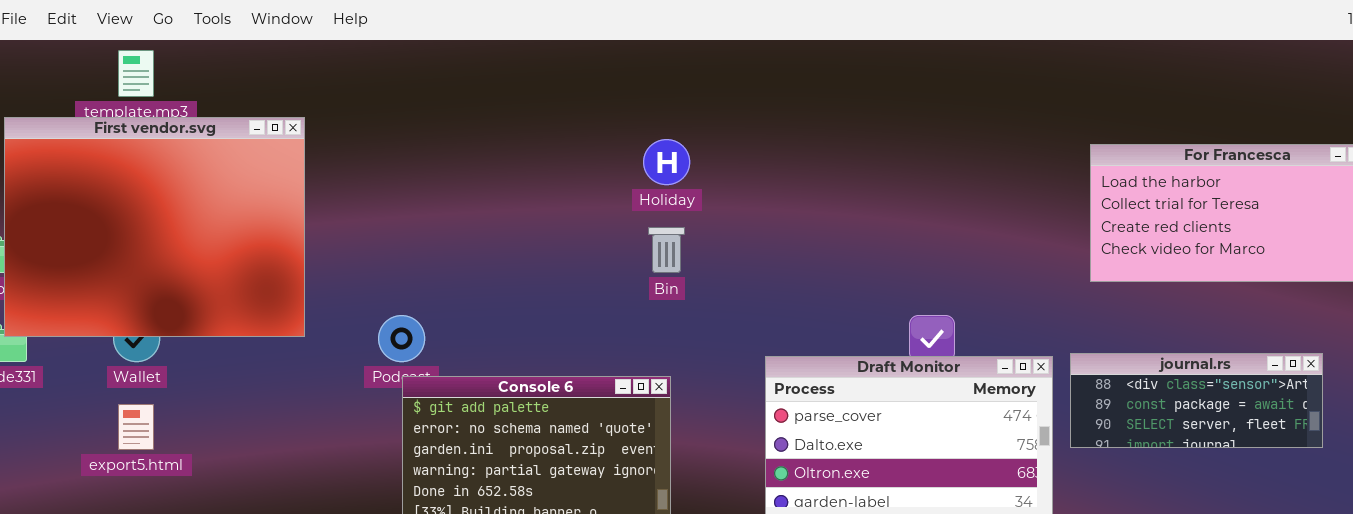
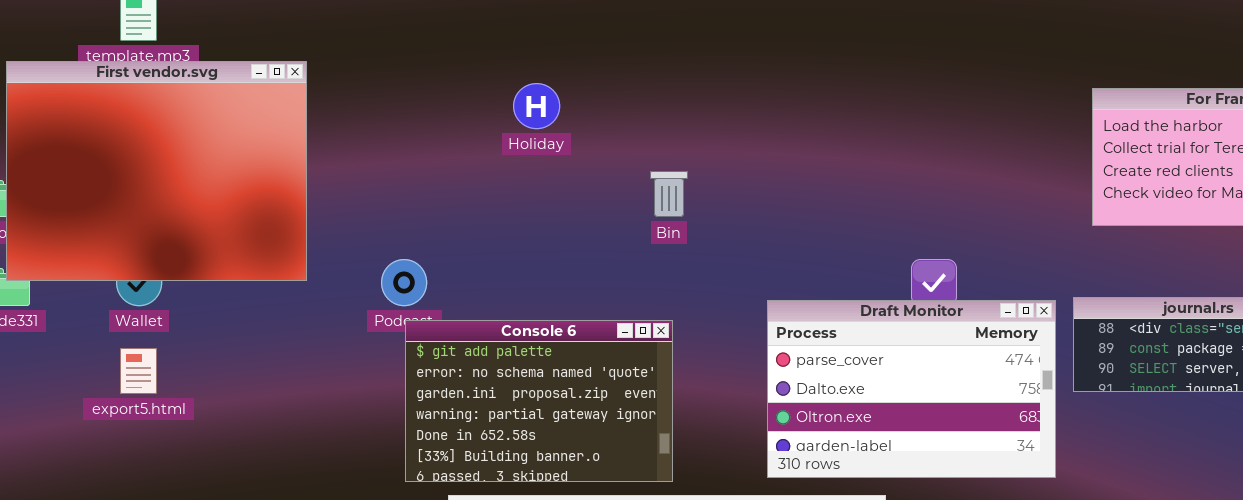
Holiday: [643,139,690,185] -> [513,83,560,129], moved

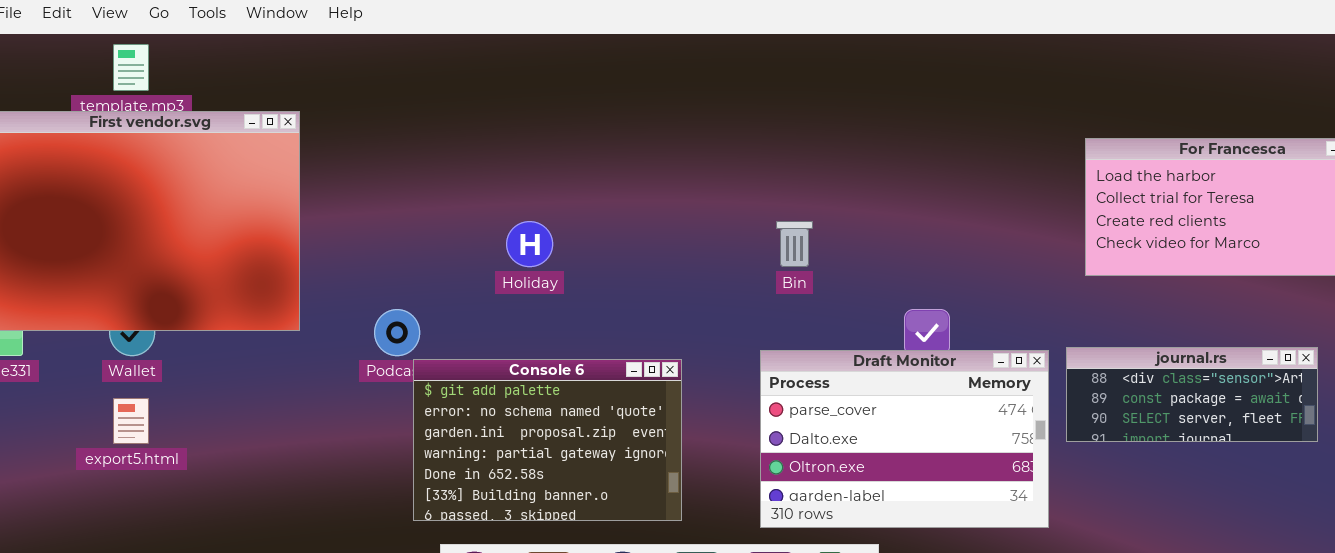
Holiday: [513,83,560,129] -> [506,221,553,267], moved
Bin: [650,171,688,217] -> [776,221,813,267], moved
Console 6: [405,320,673,482] -> [413,359,682,521], moved

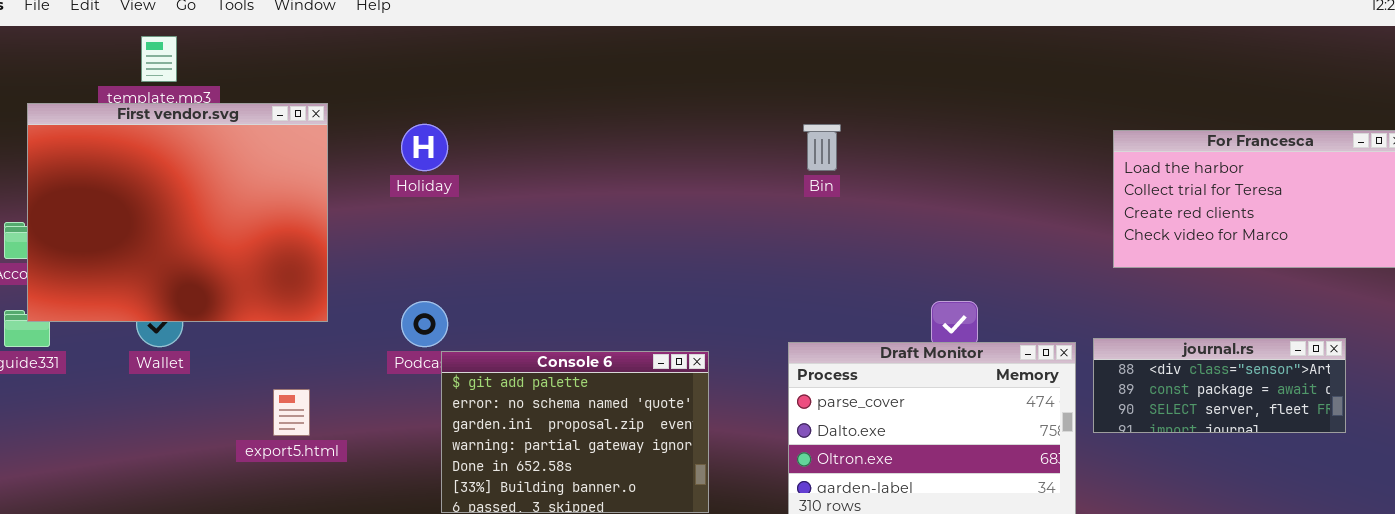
Holiday: [506,221,553,267] -> [401,124,448,171], moved
Bin: [776,221,813,267] -> [803,124,841,171], moved
export5.html: [113,398,149,444] -> [273,389,310,436], moved

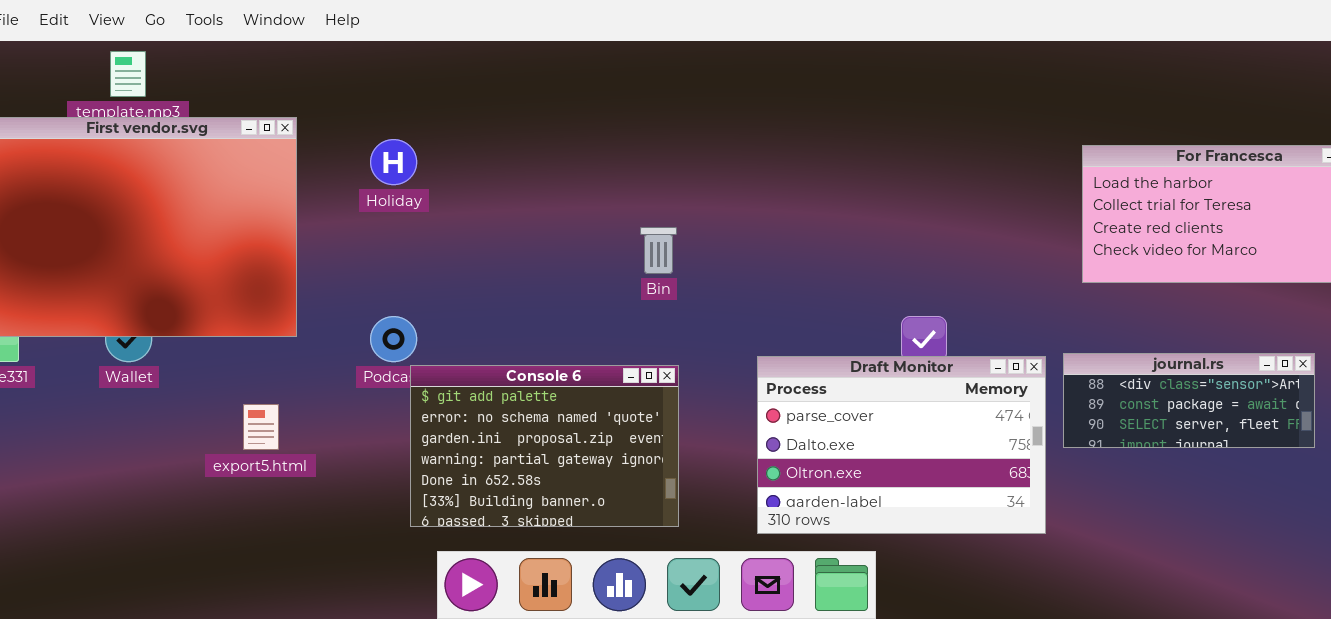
Bin: [803,124,841,171] -> [640,227,677,274], moved

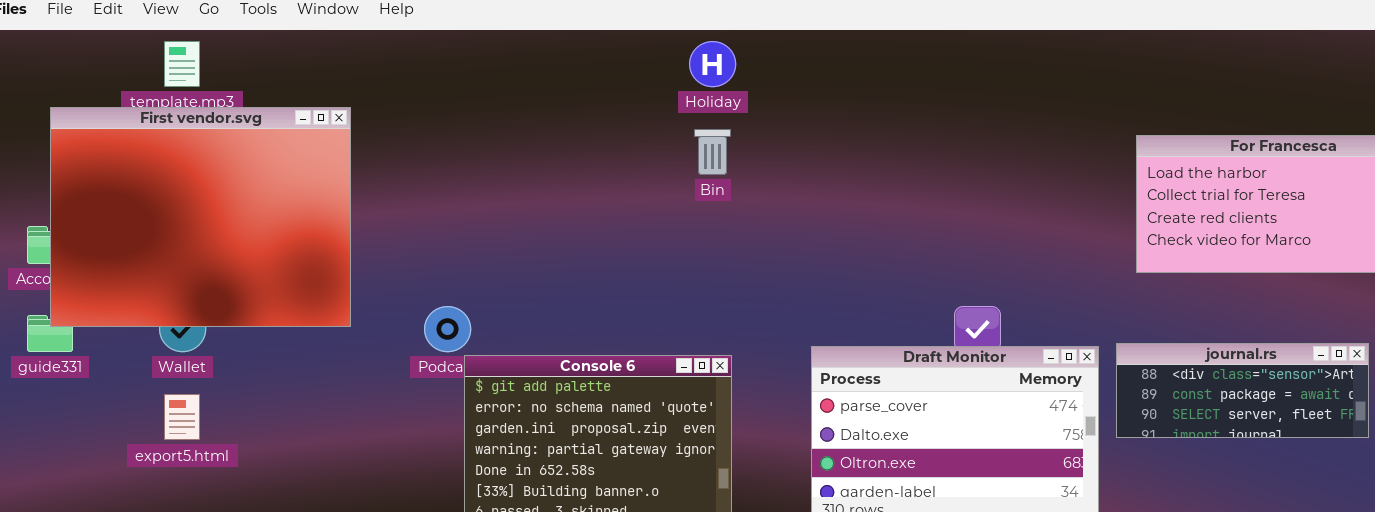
Holiday: [370,139,417,185] -> [689,41,736,87], moved
Bin: [640,227,677,274] -> [694,129,731,175], moved
export5.html: [243,404,279,450] -> [164,394,200,440], moved

